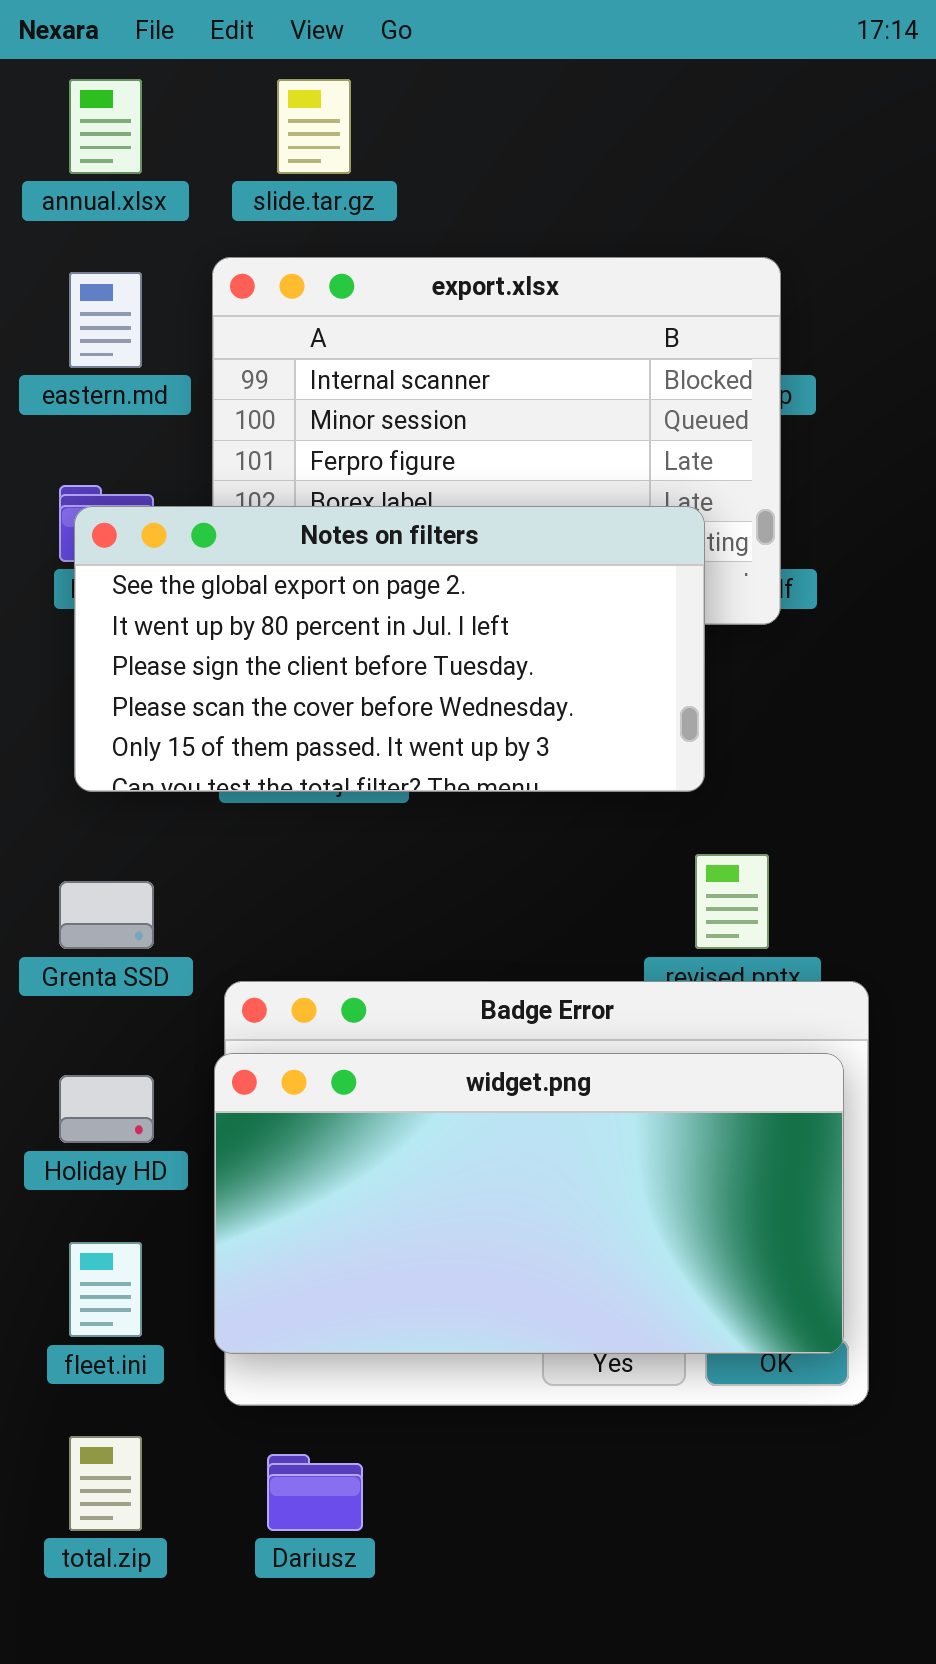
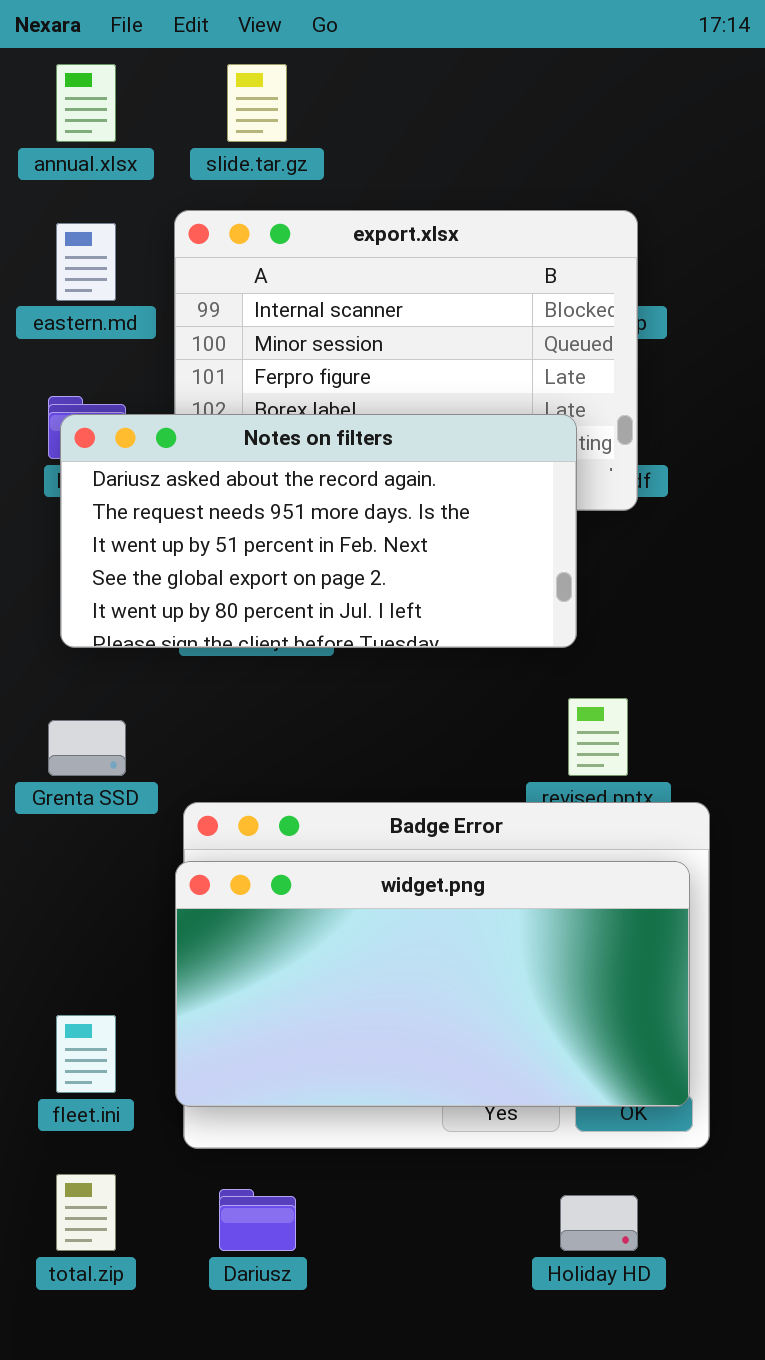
Notes on filters: [74,506,705,792] -> [60,414,577,648], scrolled up 3 rows
Holiday HD: [59,1075,154,1143] -> [560,1195,638,1251], moved

